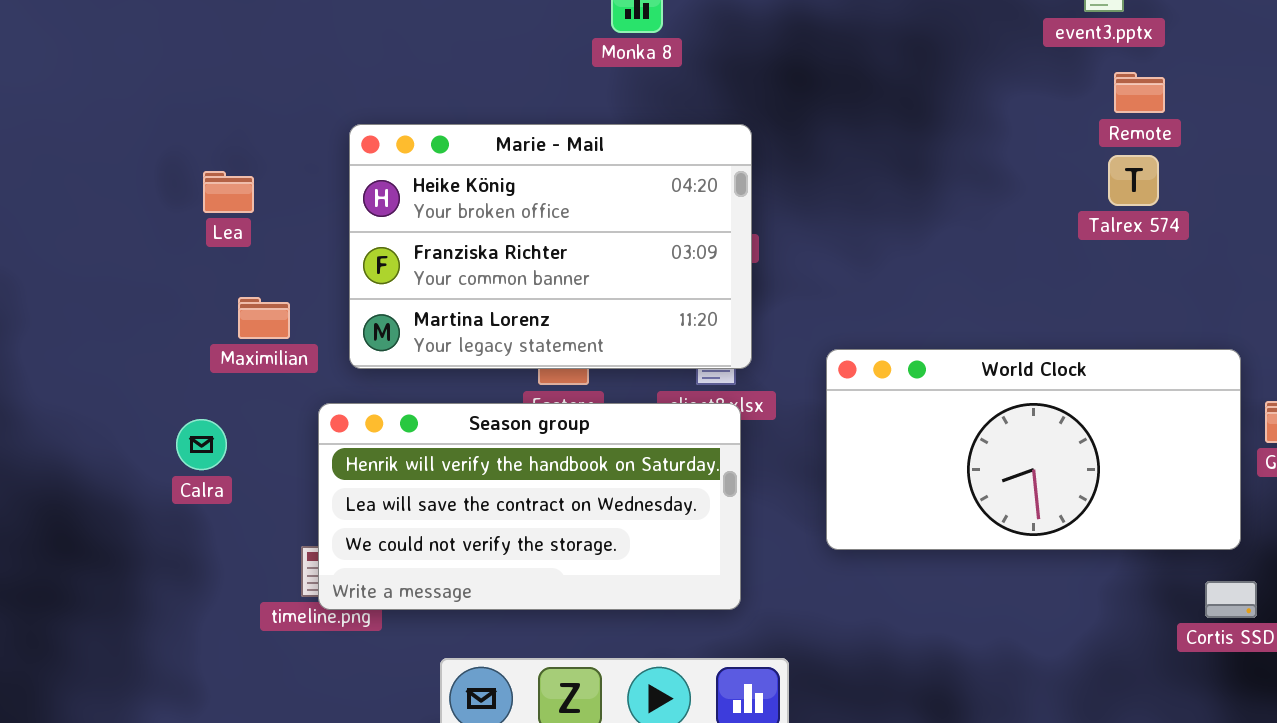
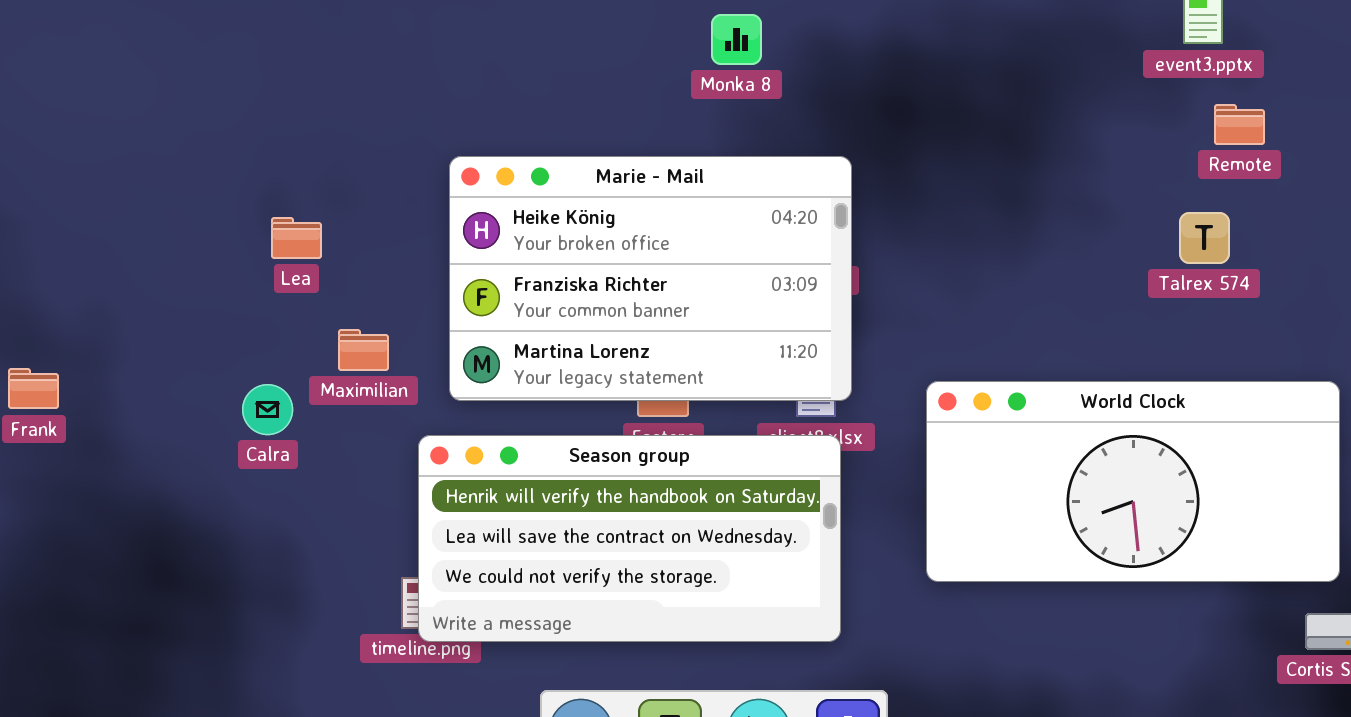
Talrex 574: [1108,155,1159,206] -> [1179,212,1230,264], moved
Lea: [203,171,254,213] -> [271,217,322,259], moved
Calra: [176,419,227,470] -> [242,384,293,435], moved

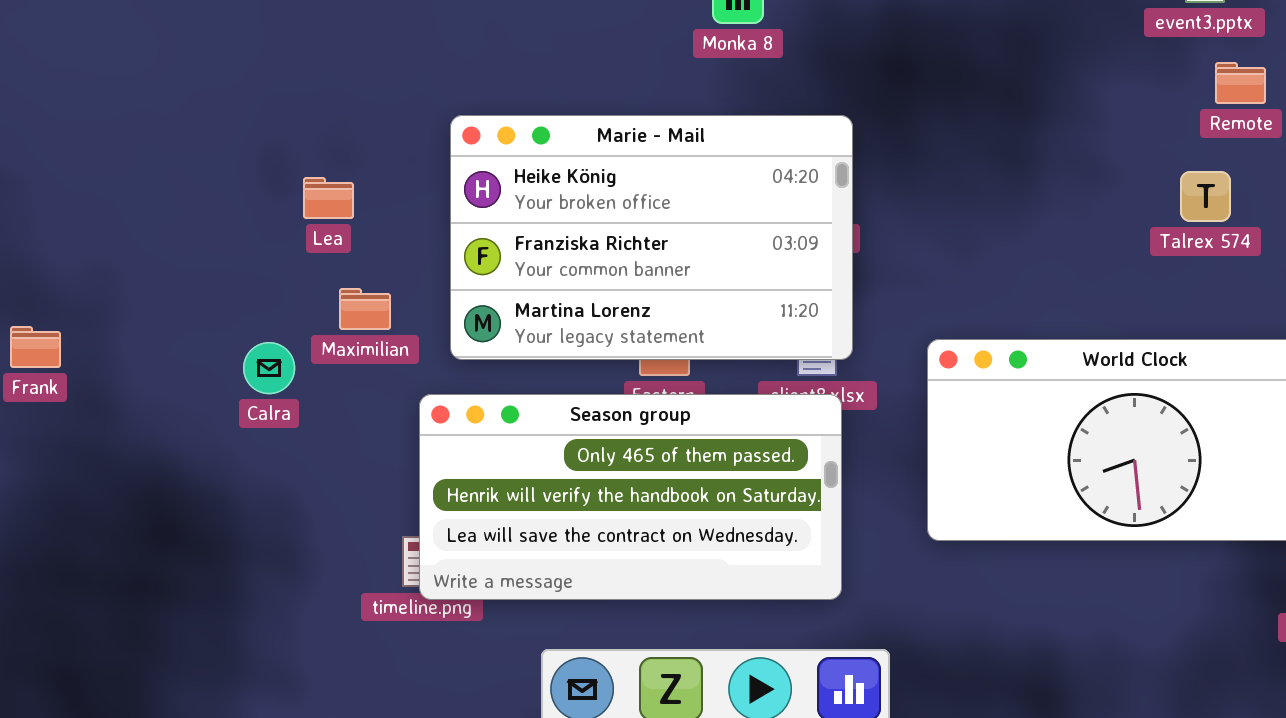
Lea: [271,217,322,259] -> [303,177,354,219], moved
Season group: [418,435,841,642] -> [419,394,842,600], scrolled up 1 row

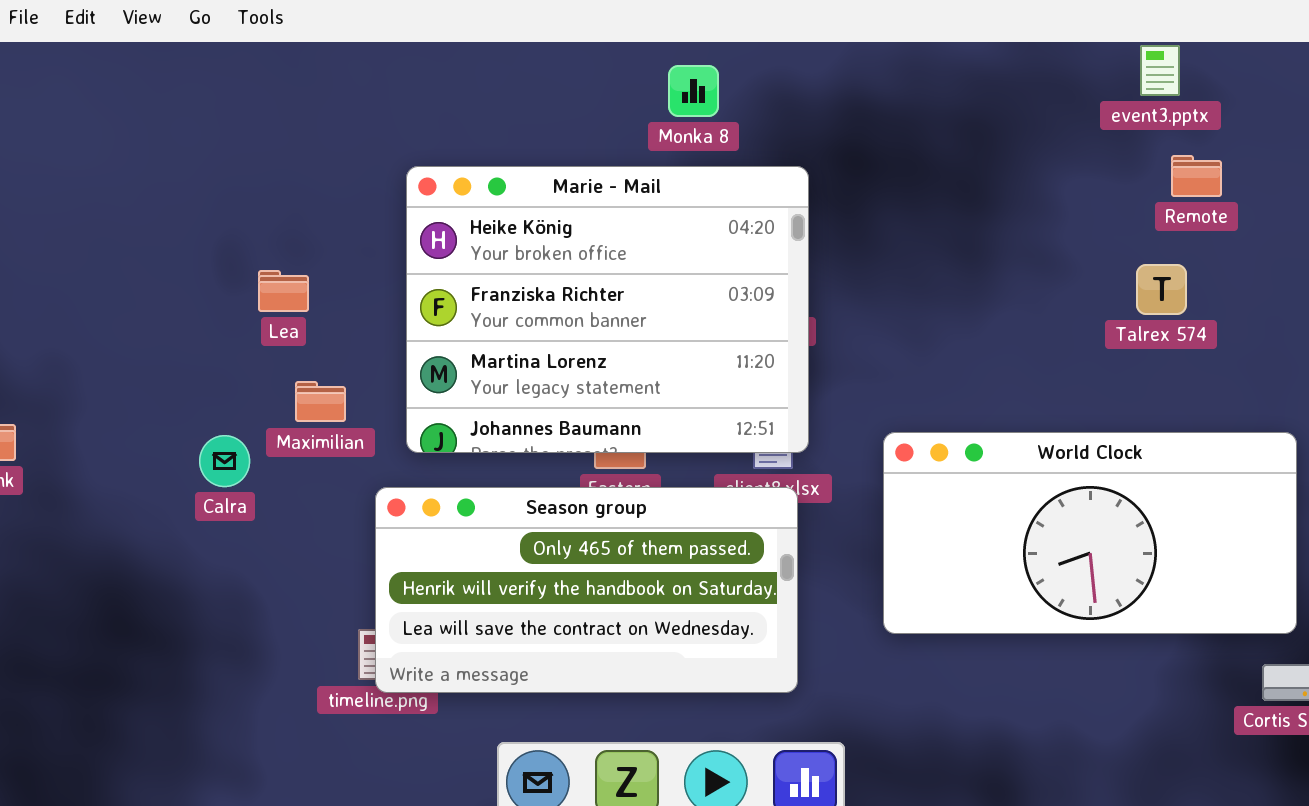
Marie - Mail: [450,115,853,360] -> [406,166,809,453], resized

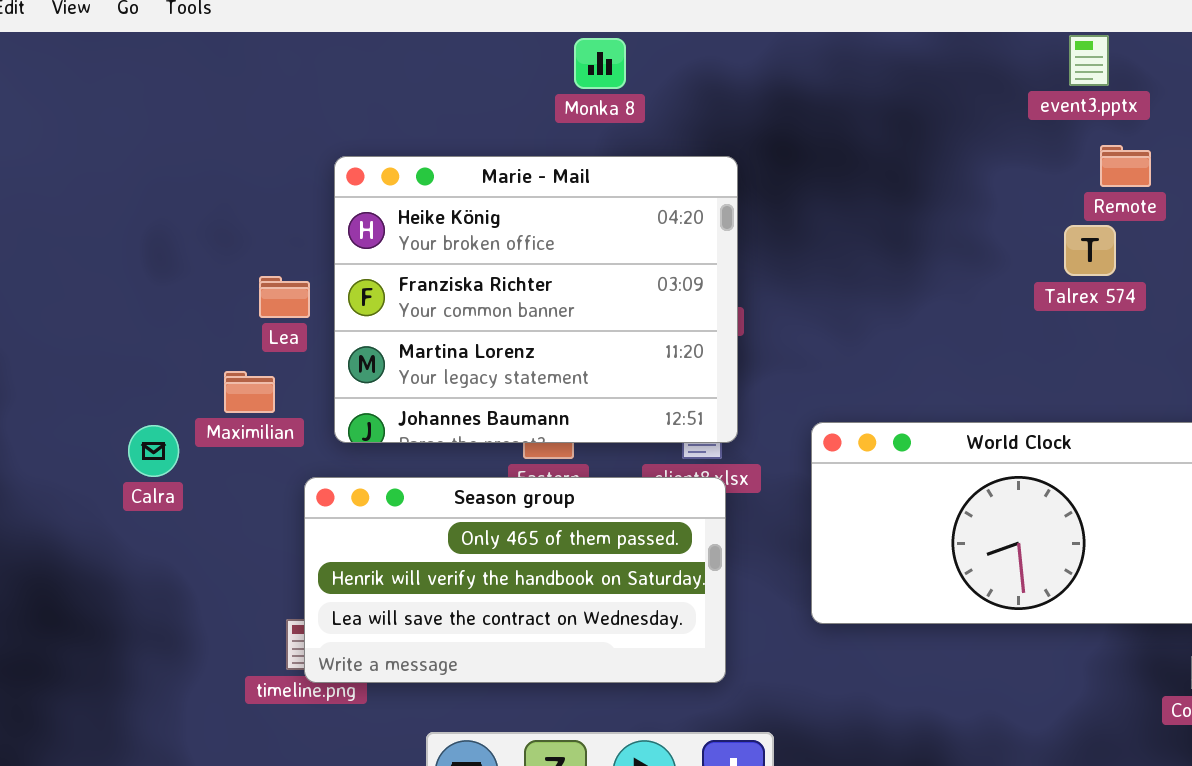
Monka 8: [668,65,719,117] -> [574,38,626,89], moved
Talrex 574: [1136,264,1187,315] -> [1064,225,1116,276], moved
Lea: [258,270,309,312] -> [259,276,310,318], moved

